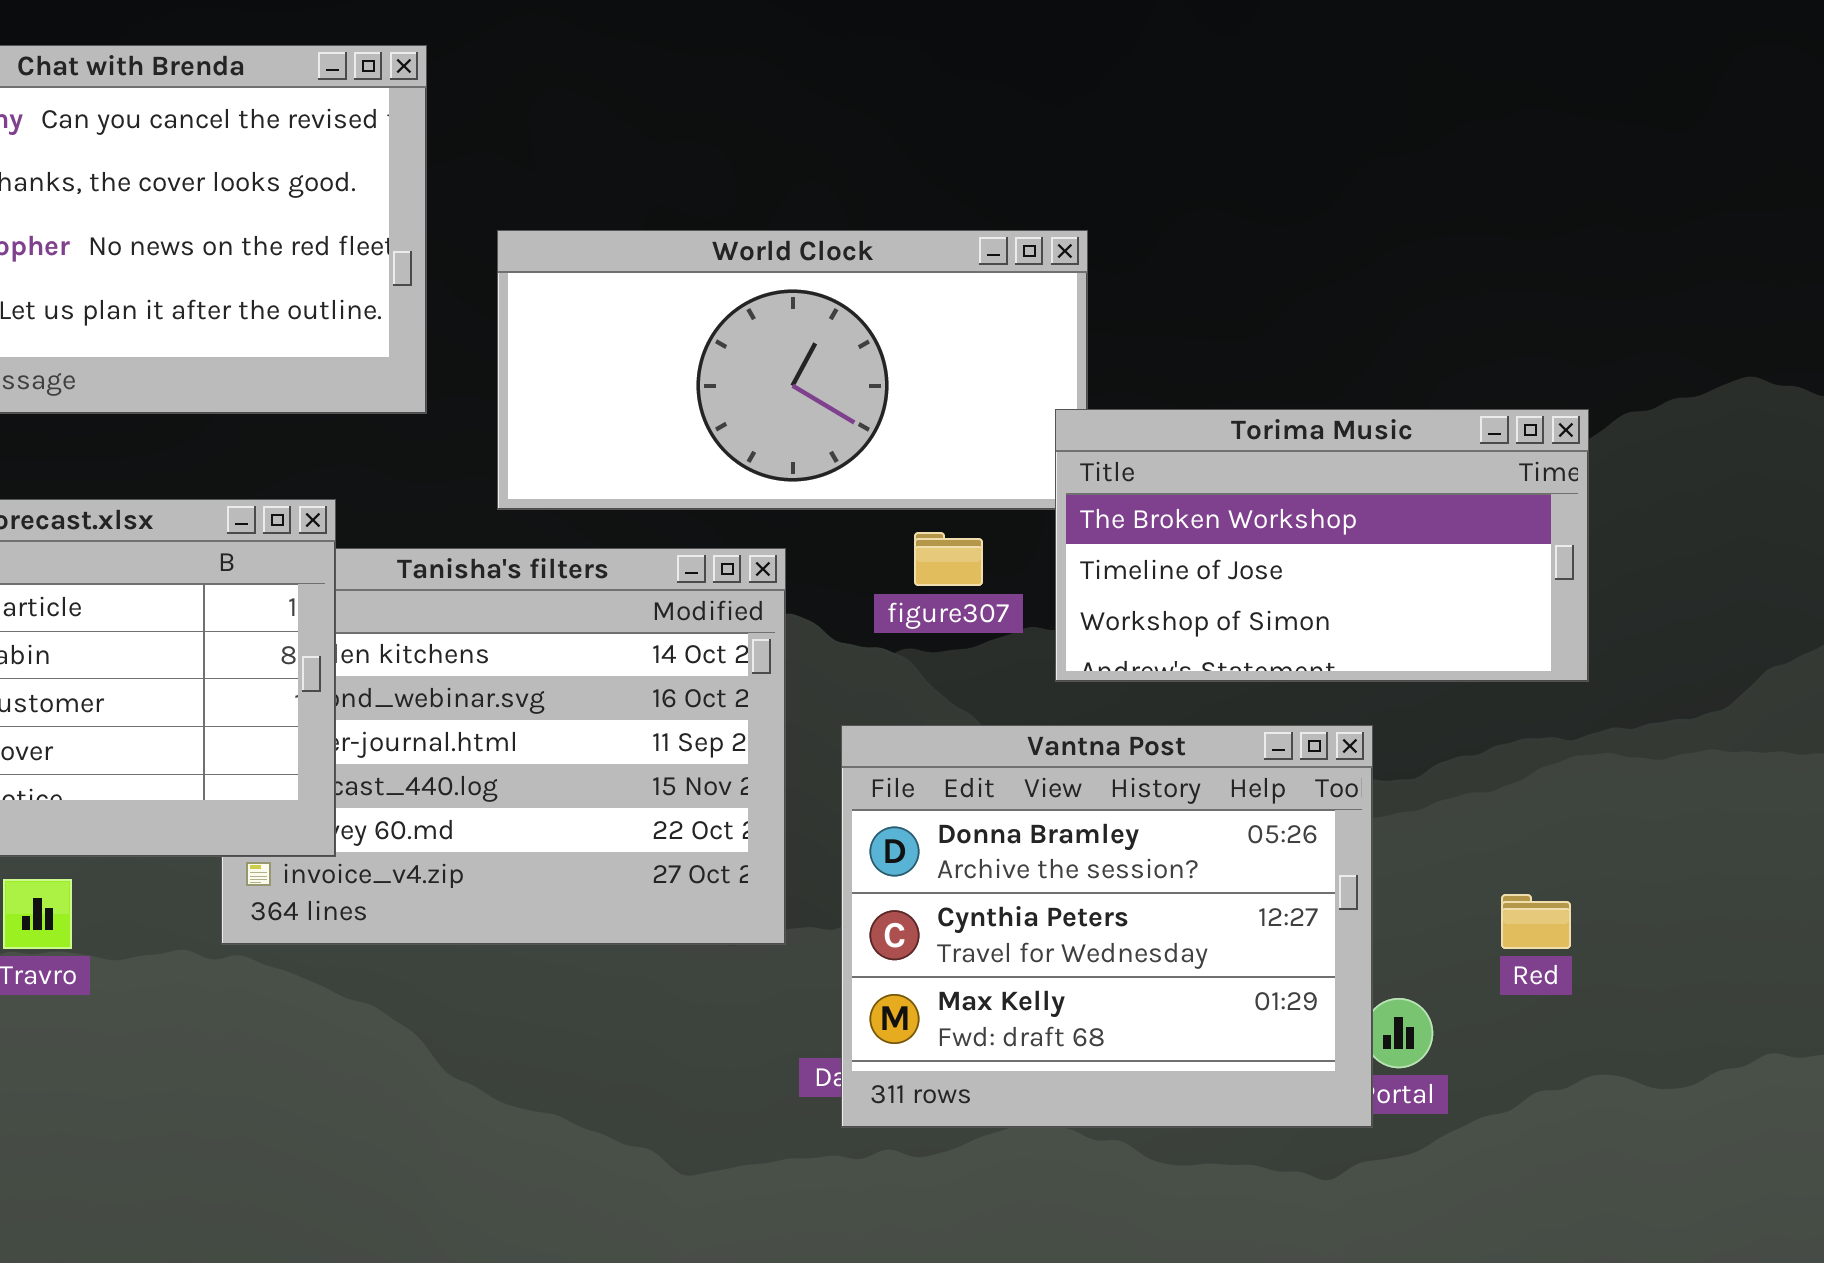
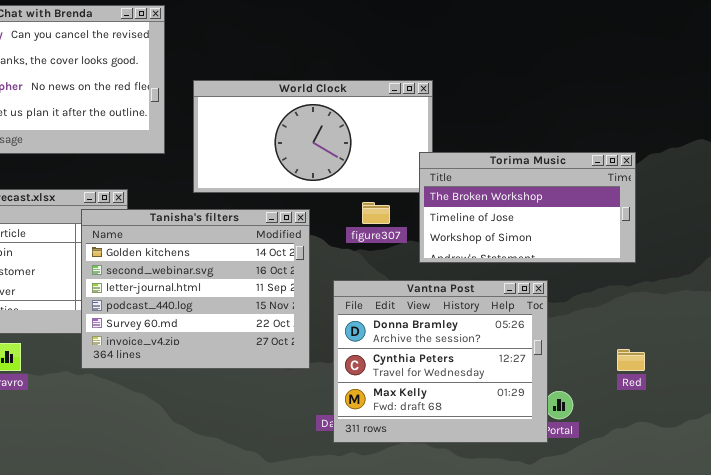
Tanisha's filters: [221,548,786,945] -> [81,209,310,369], raised
Red: [1501,894,1571,949] -> [617,349,645,371], moved

